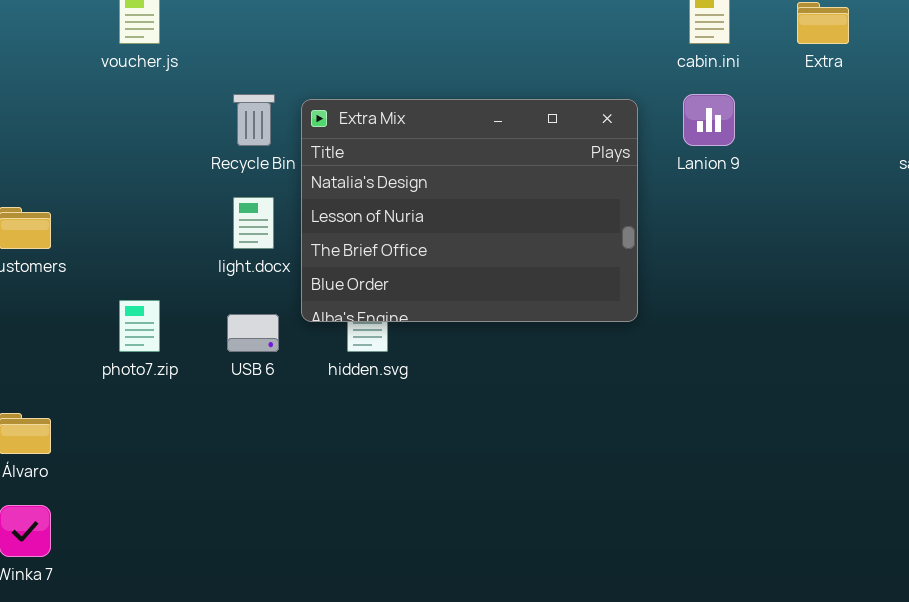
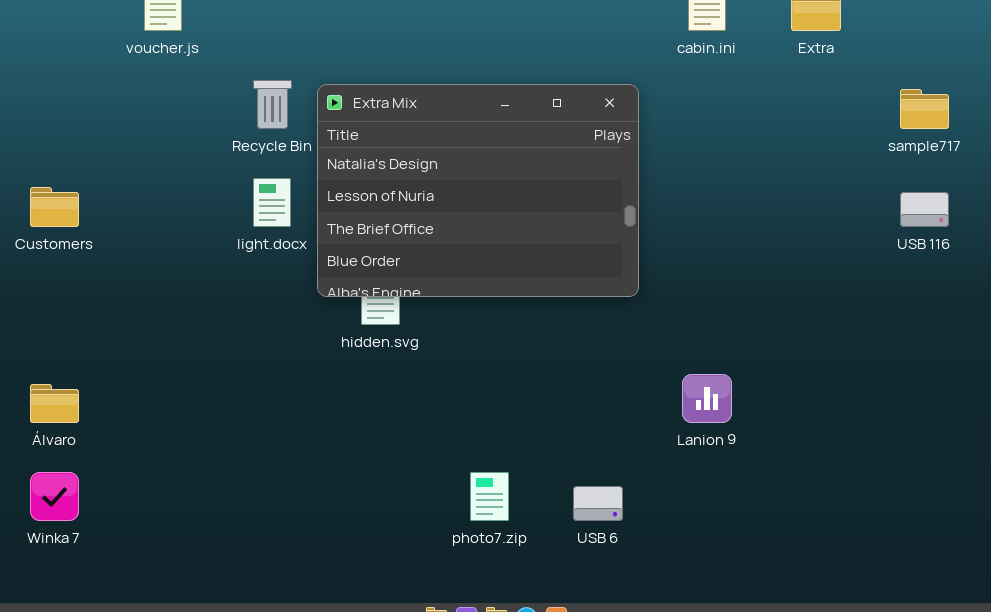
Lanion 9: [683,94,735,146] -> [682,374,732,423], moved
photo7.zip: [119,300,160,352] -> [470,472,509,521], moved
USB 6: [227,314,279,352] -> [573,486,623,521], moved

